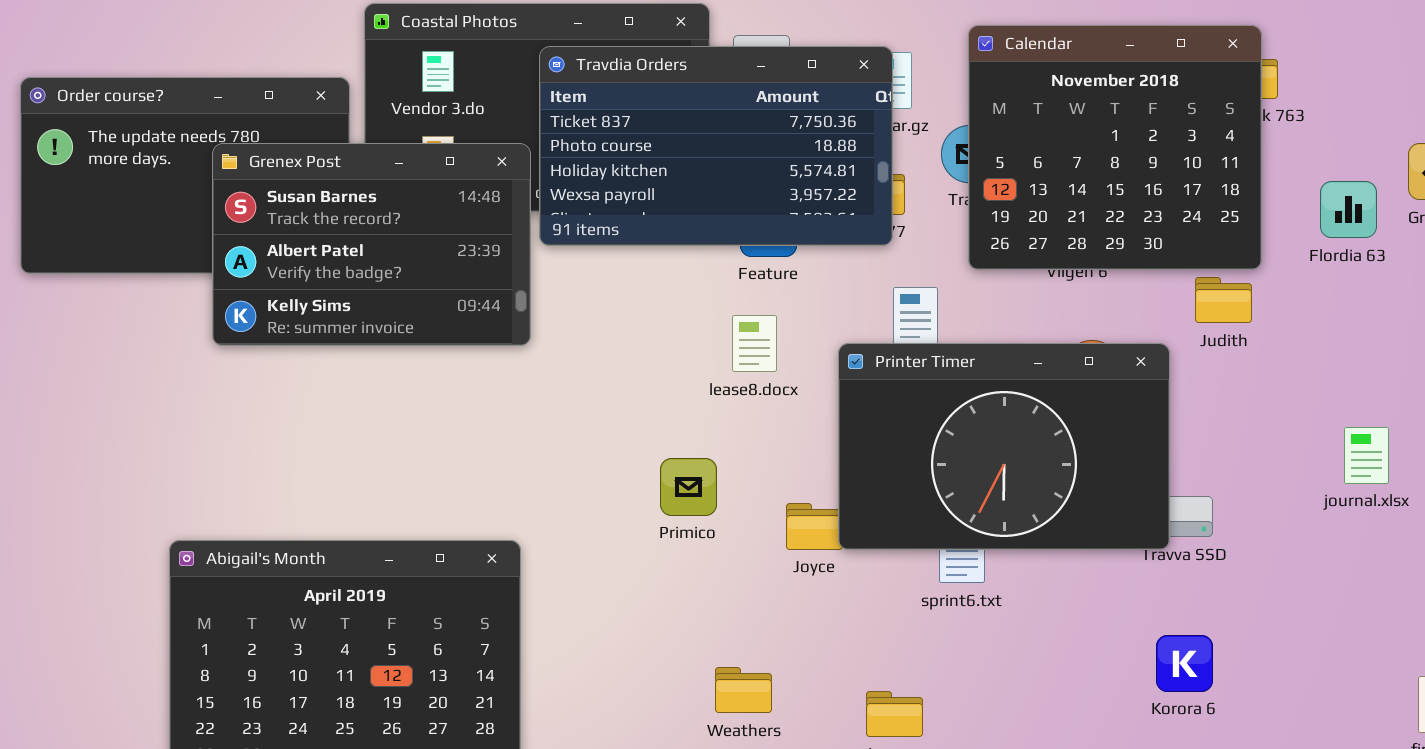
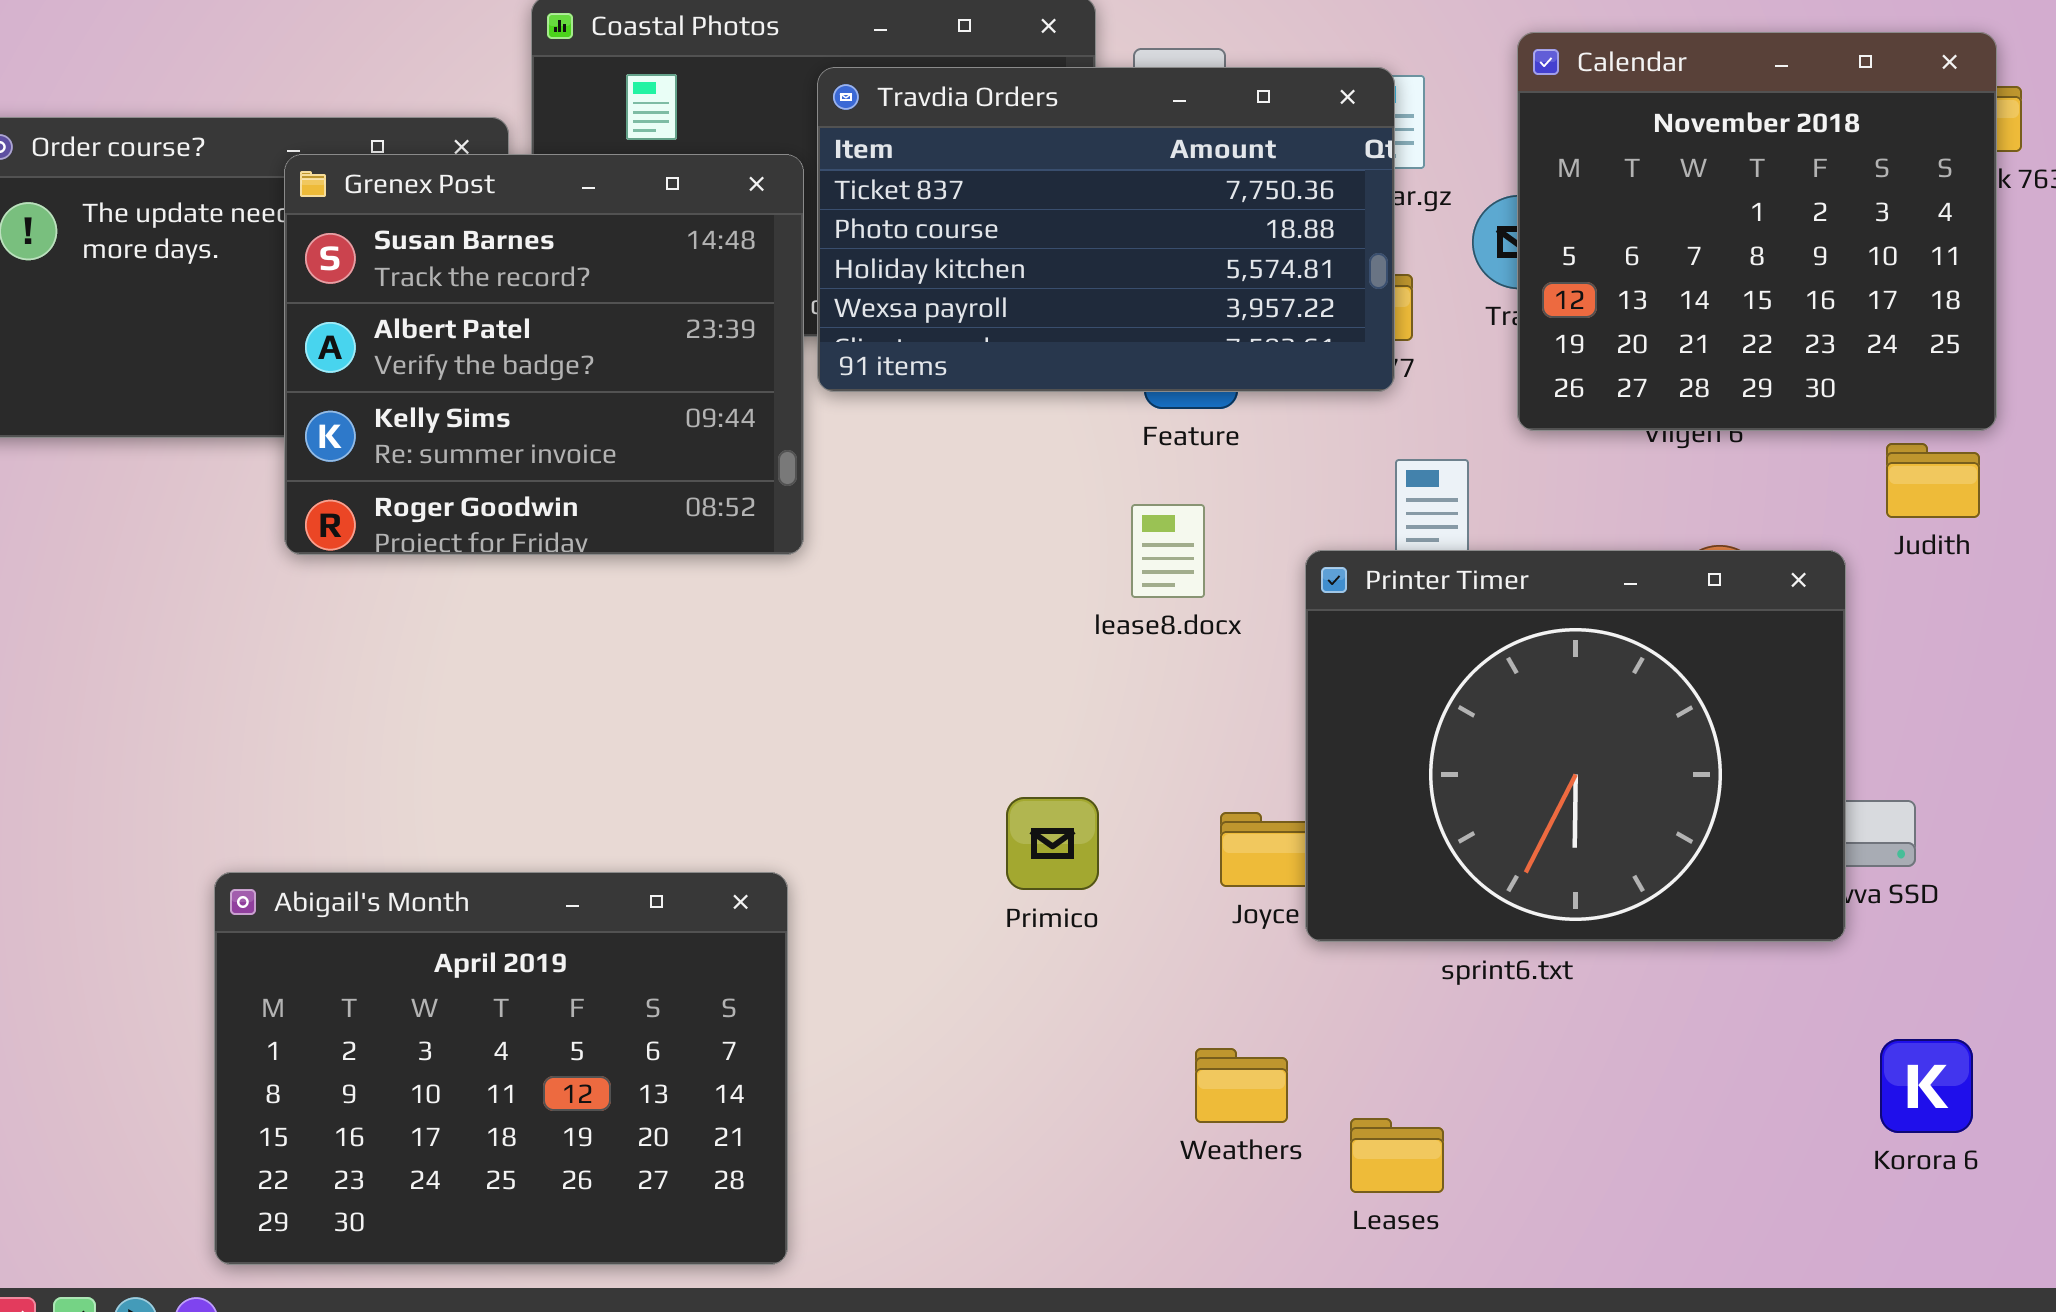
Grenex Post: [212,143,531,346] -> [284,154,804,555], resized
Printer Timer: [838,343,1170,550] -> [1305,550,1846,942], resized
Primico: [660,458,717,516] -> [1006,797,1099,890], moved
Korora 6: [1156,635,1213,692] -> [1880,1039,1973,1133], moved
Weathers: [715,667,772,713] -> [1195,1048,1288,1123], moved

